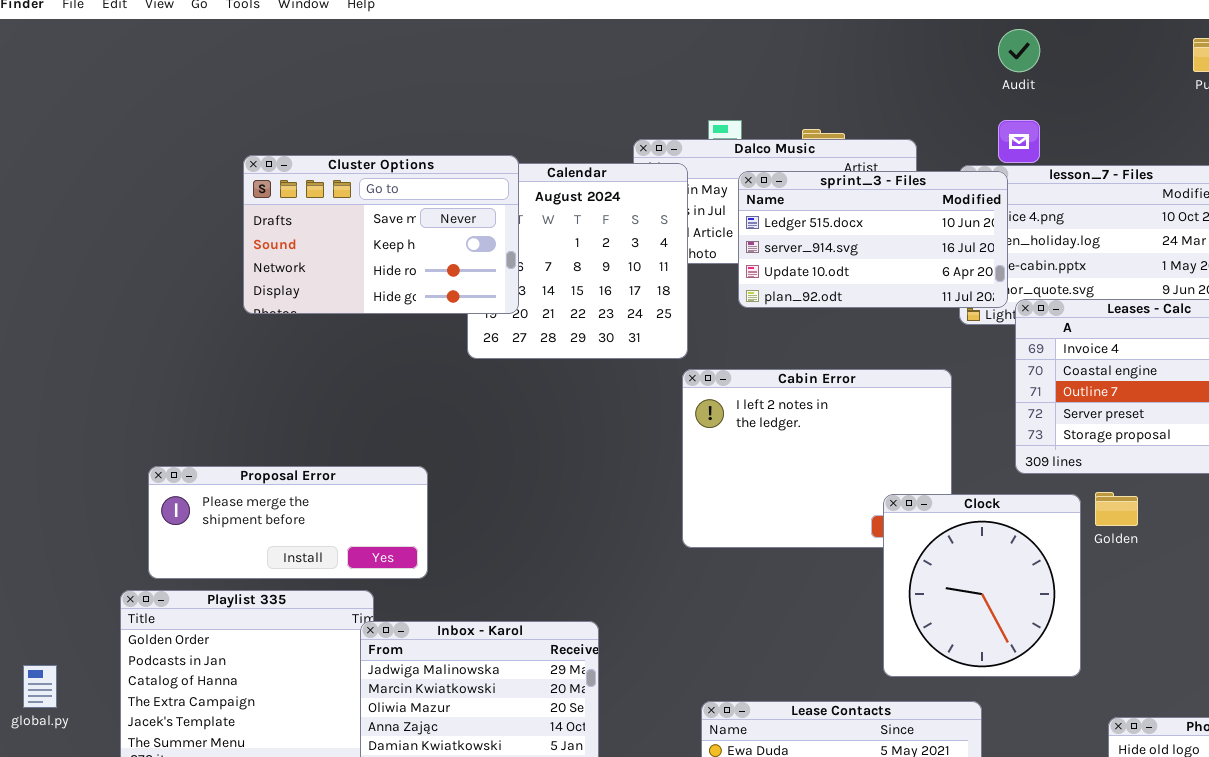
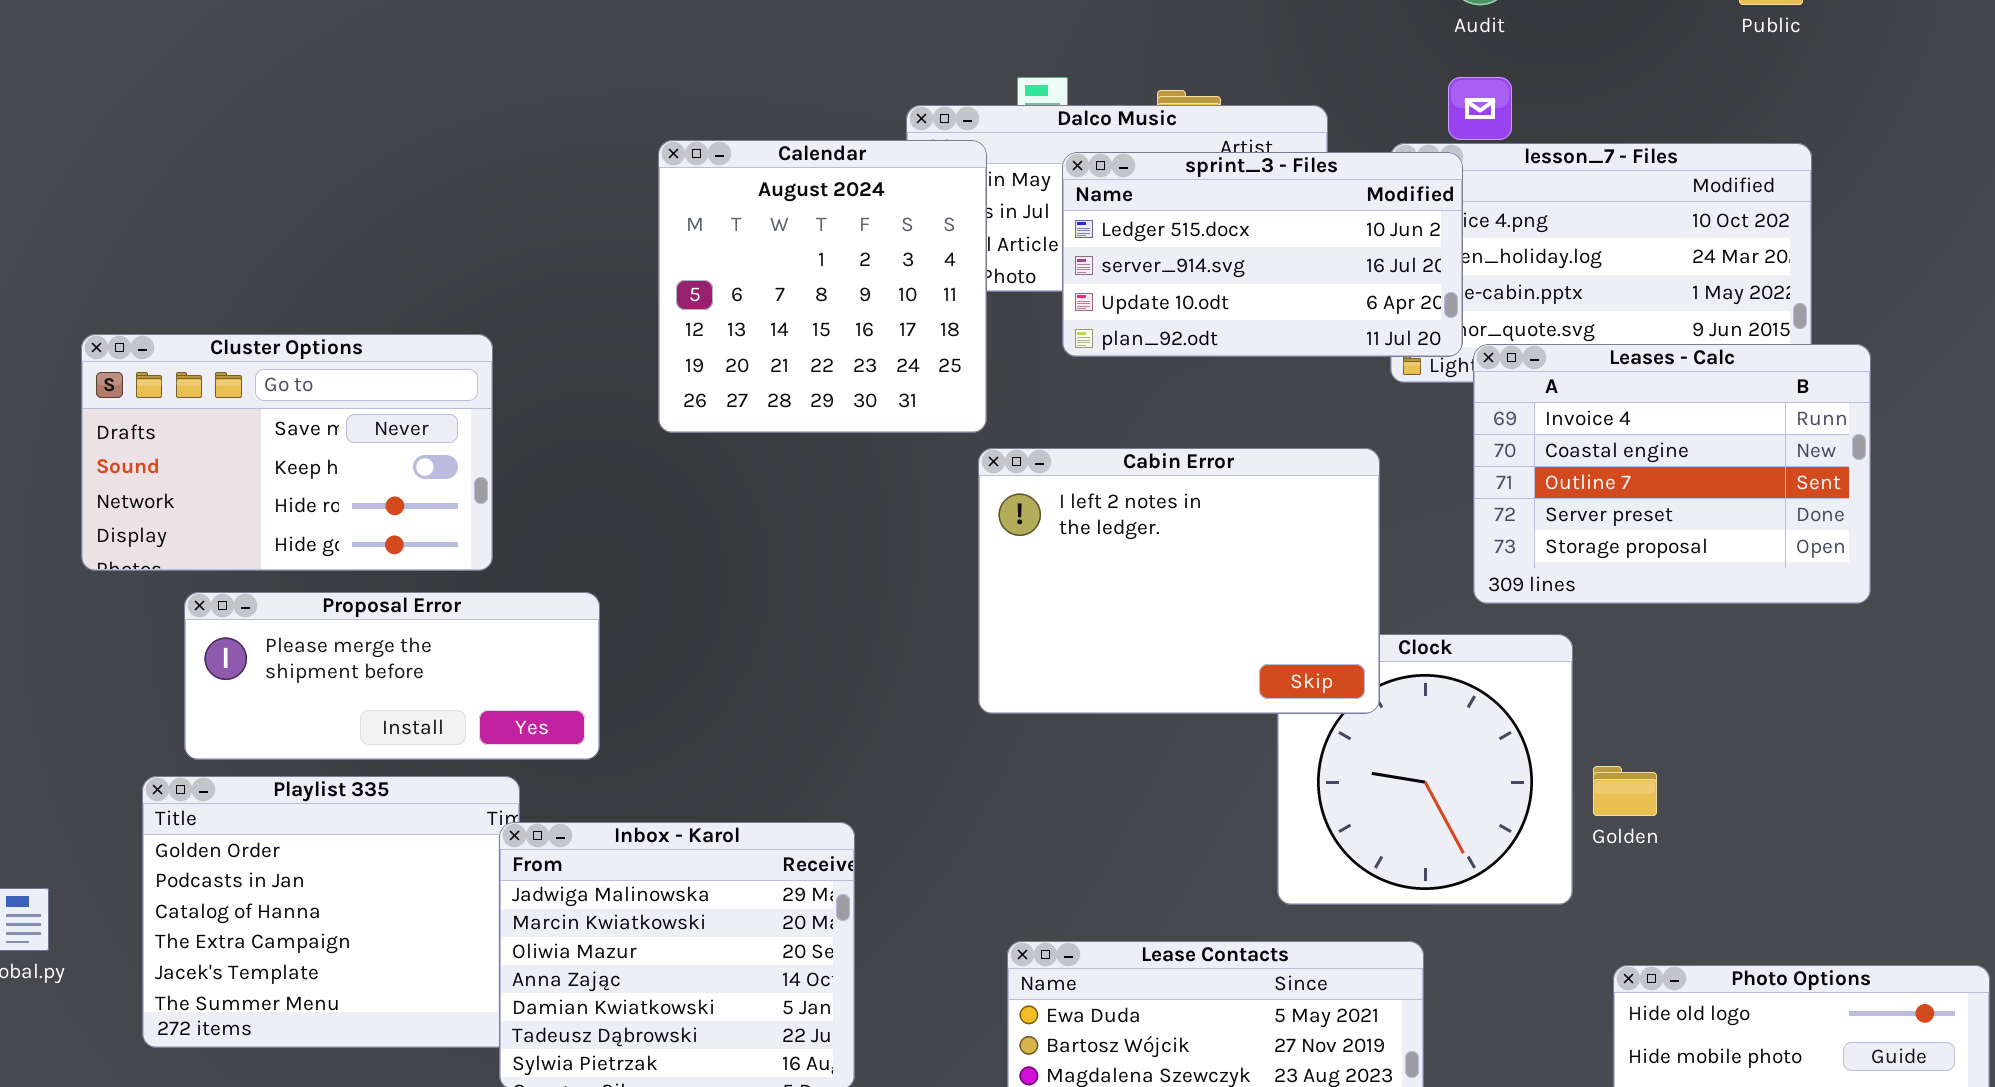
Cluster Options: [243,155,519,314] -> [81,334,493,571], moved
Cabin Error: [682,369,952,548] -> [978,448,1380,714], raised
Golden: [1095,492,1138,526] -> [1593,766,1657,816], moved

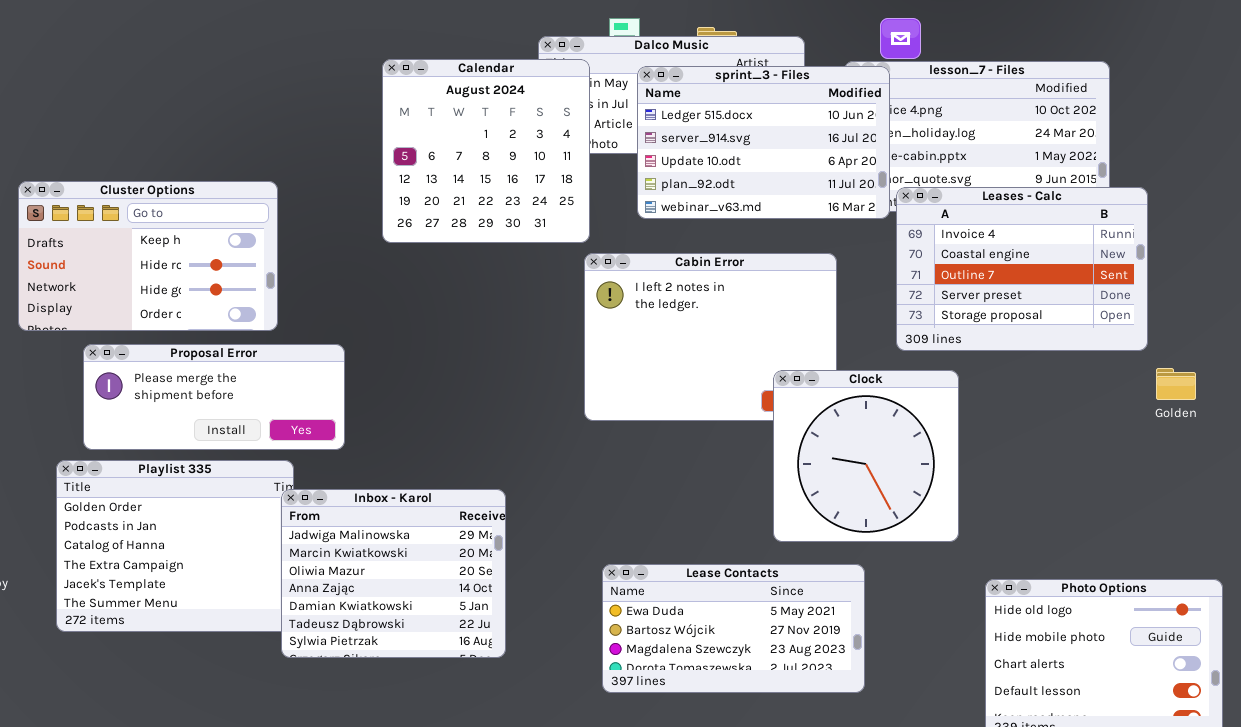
sprint_3 - Files: [1062,152,1463,357] -> [637,66,890,219], resized
Cluster Options: [81,334,493,571] -> [18,181,278,331], scrolled down 1 row
Clock: [1277,634,1573,905] -> [773,370,959,542], raised
Golden: [1593,766,1657,816] -> [1156,368,1196,400], moved

